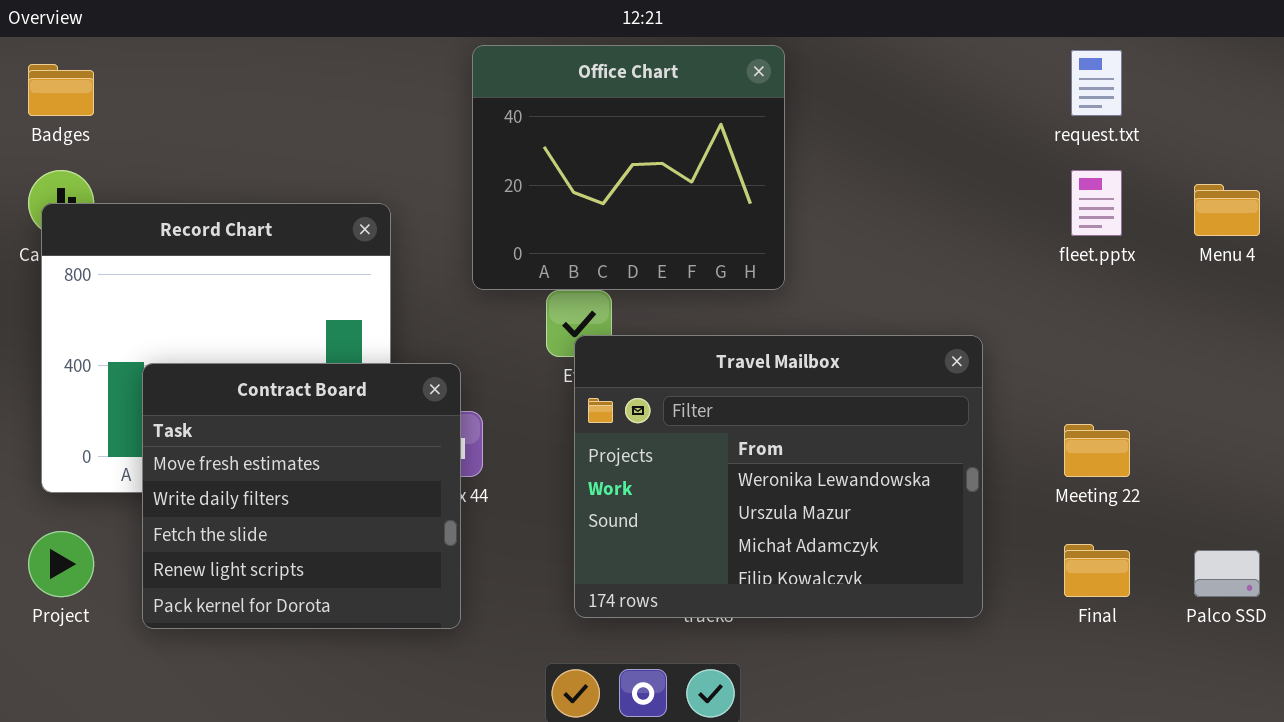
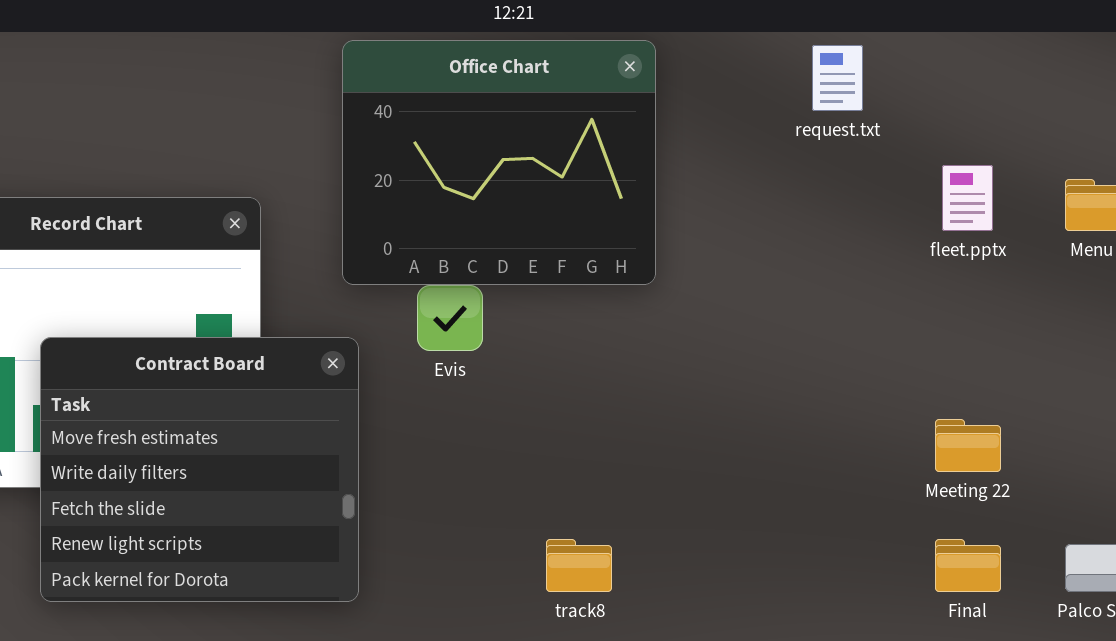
request.txt: [1071,50,1122,116] -> [812,45,863,111], moved
Travel Mailbox: [574,335,983,618] -> none, closed
Contract Board: [142,363,461,629] -> [40,337,359,602], moved

